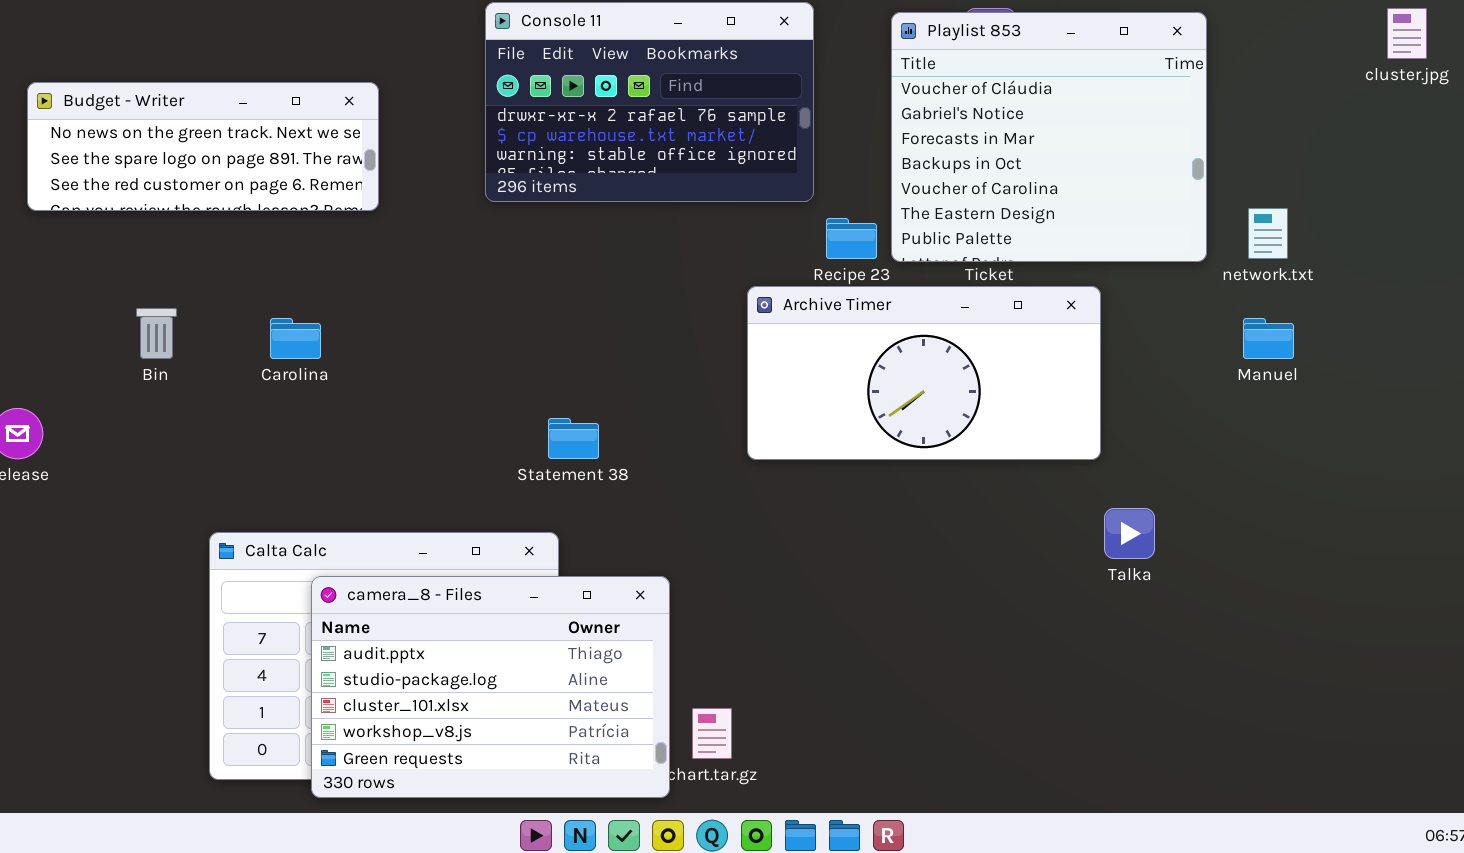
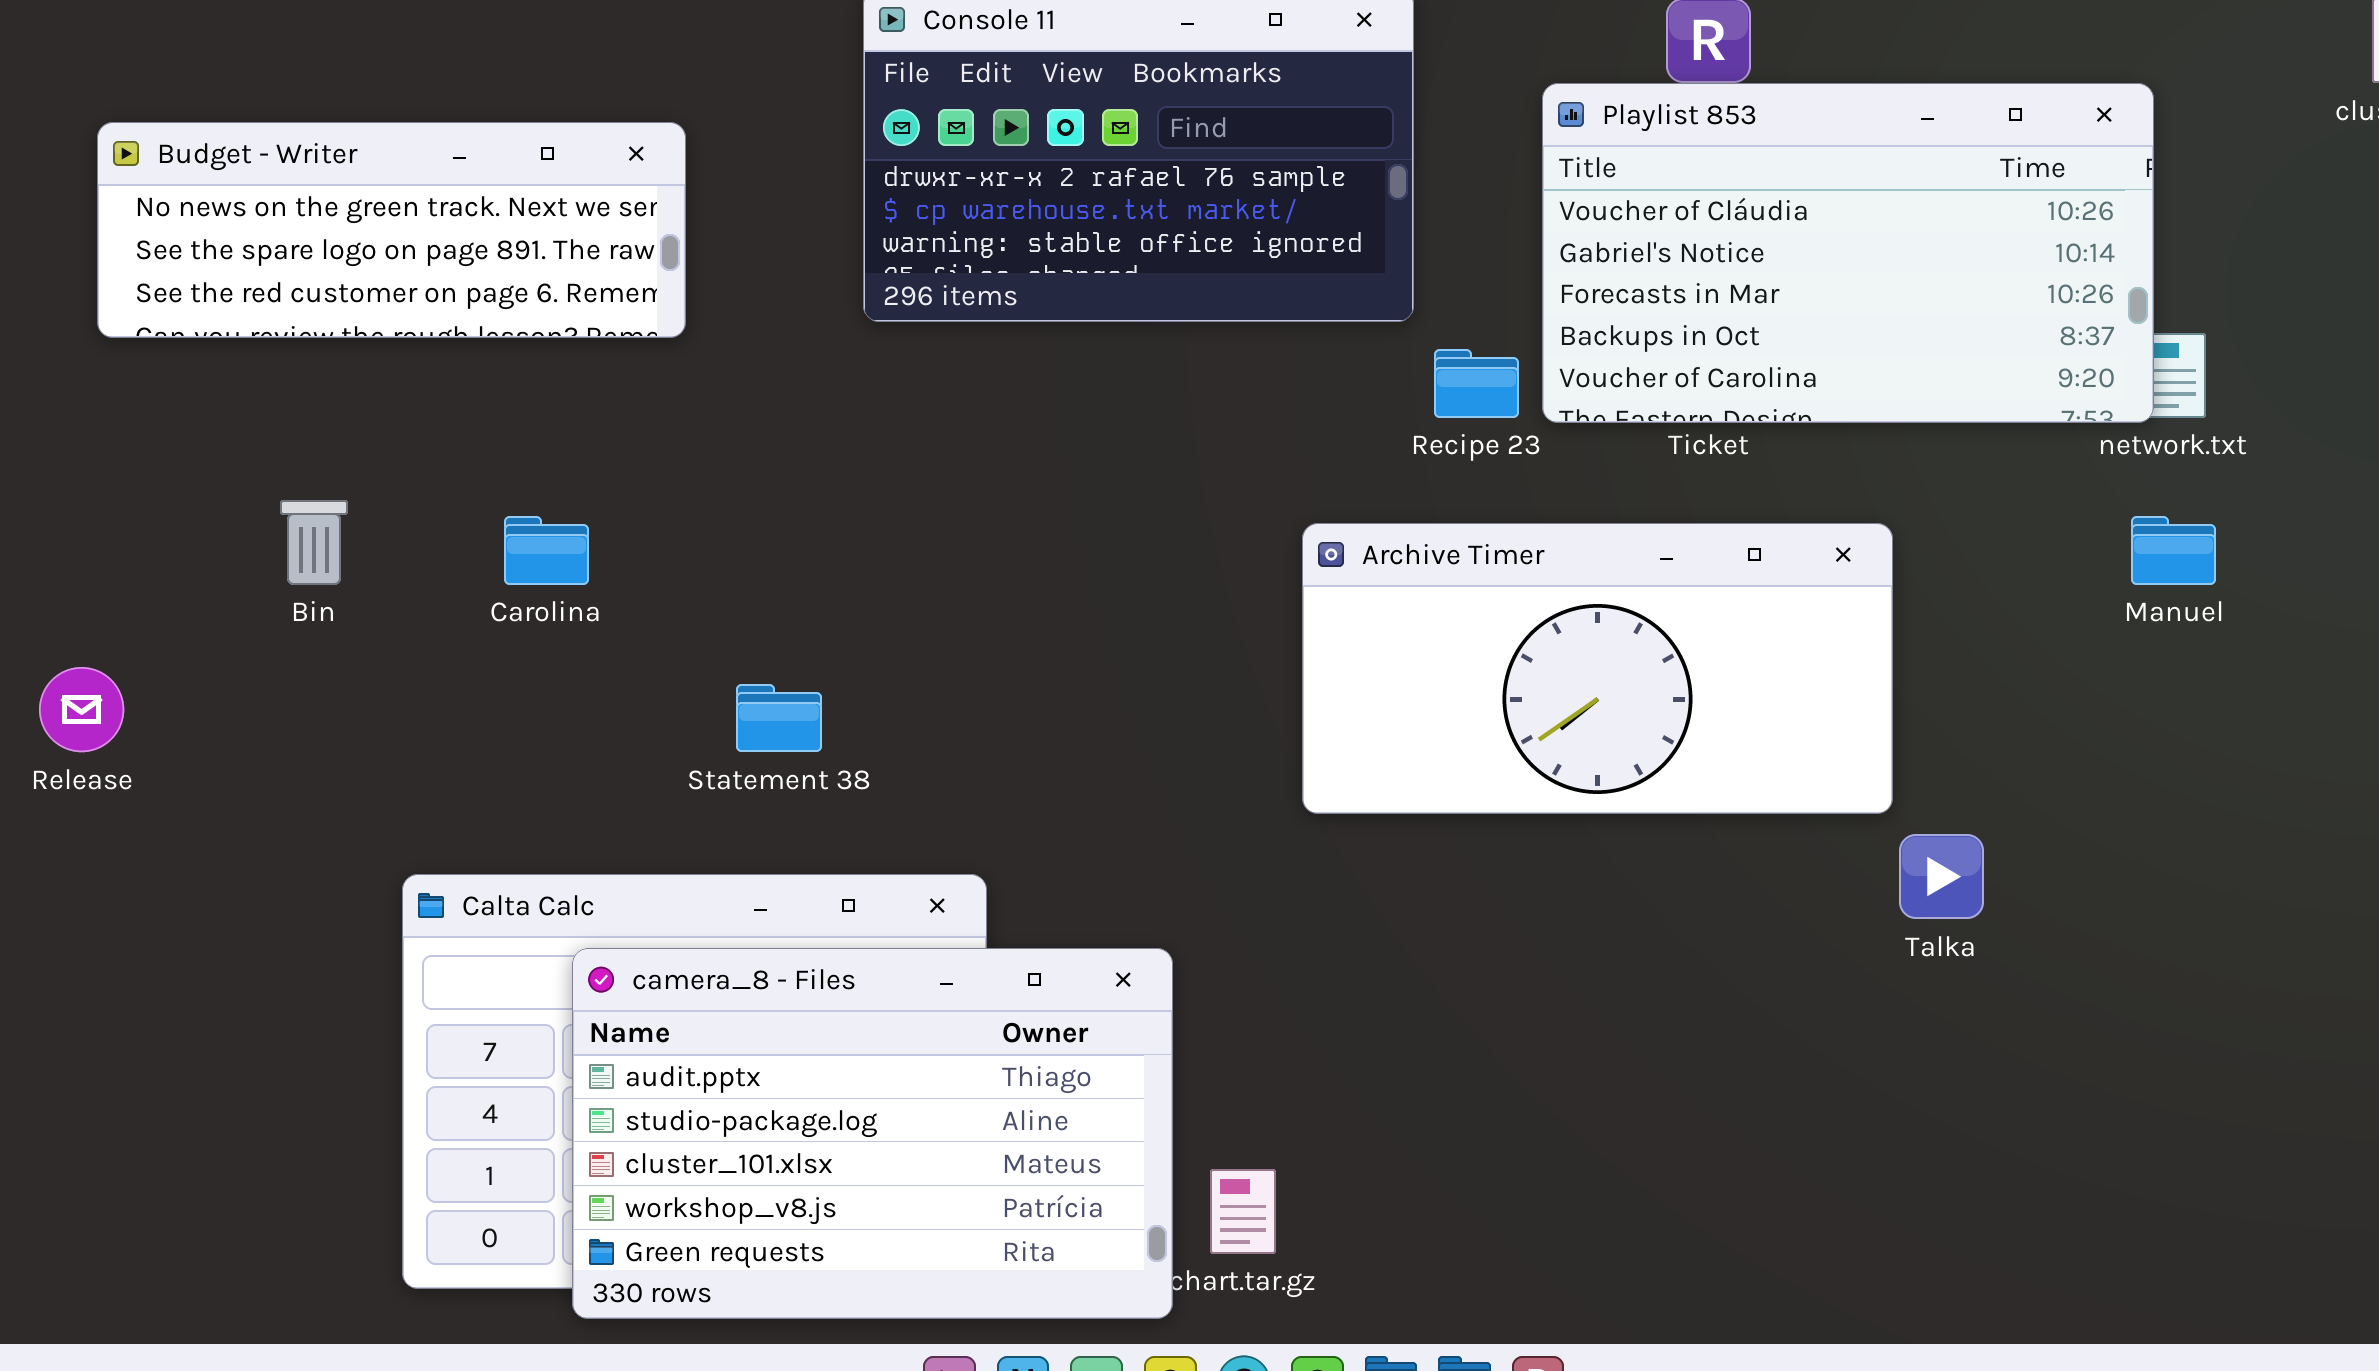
Playlist 853: [891,12,1207,262] -> [1542,83,2154,423], resized
Archive Timer: [747,286,1101,460] -> [1302,523,1893,814], moved
Statement 38: [548,418,599,459] -> [736,684,822,752], moved

